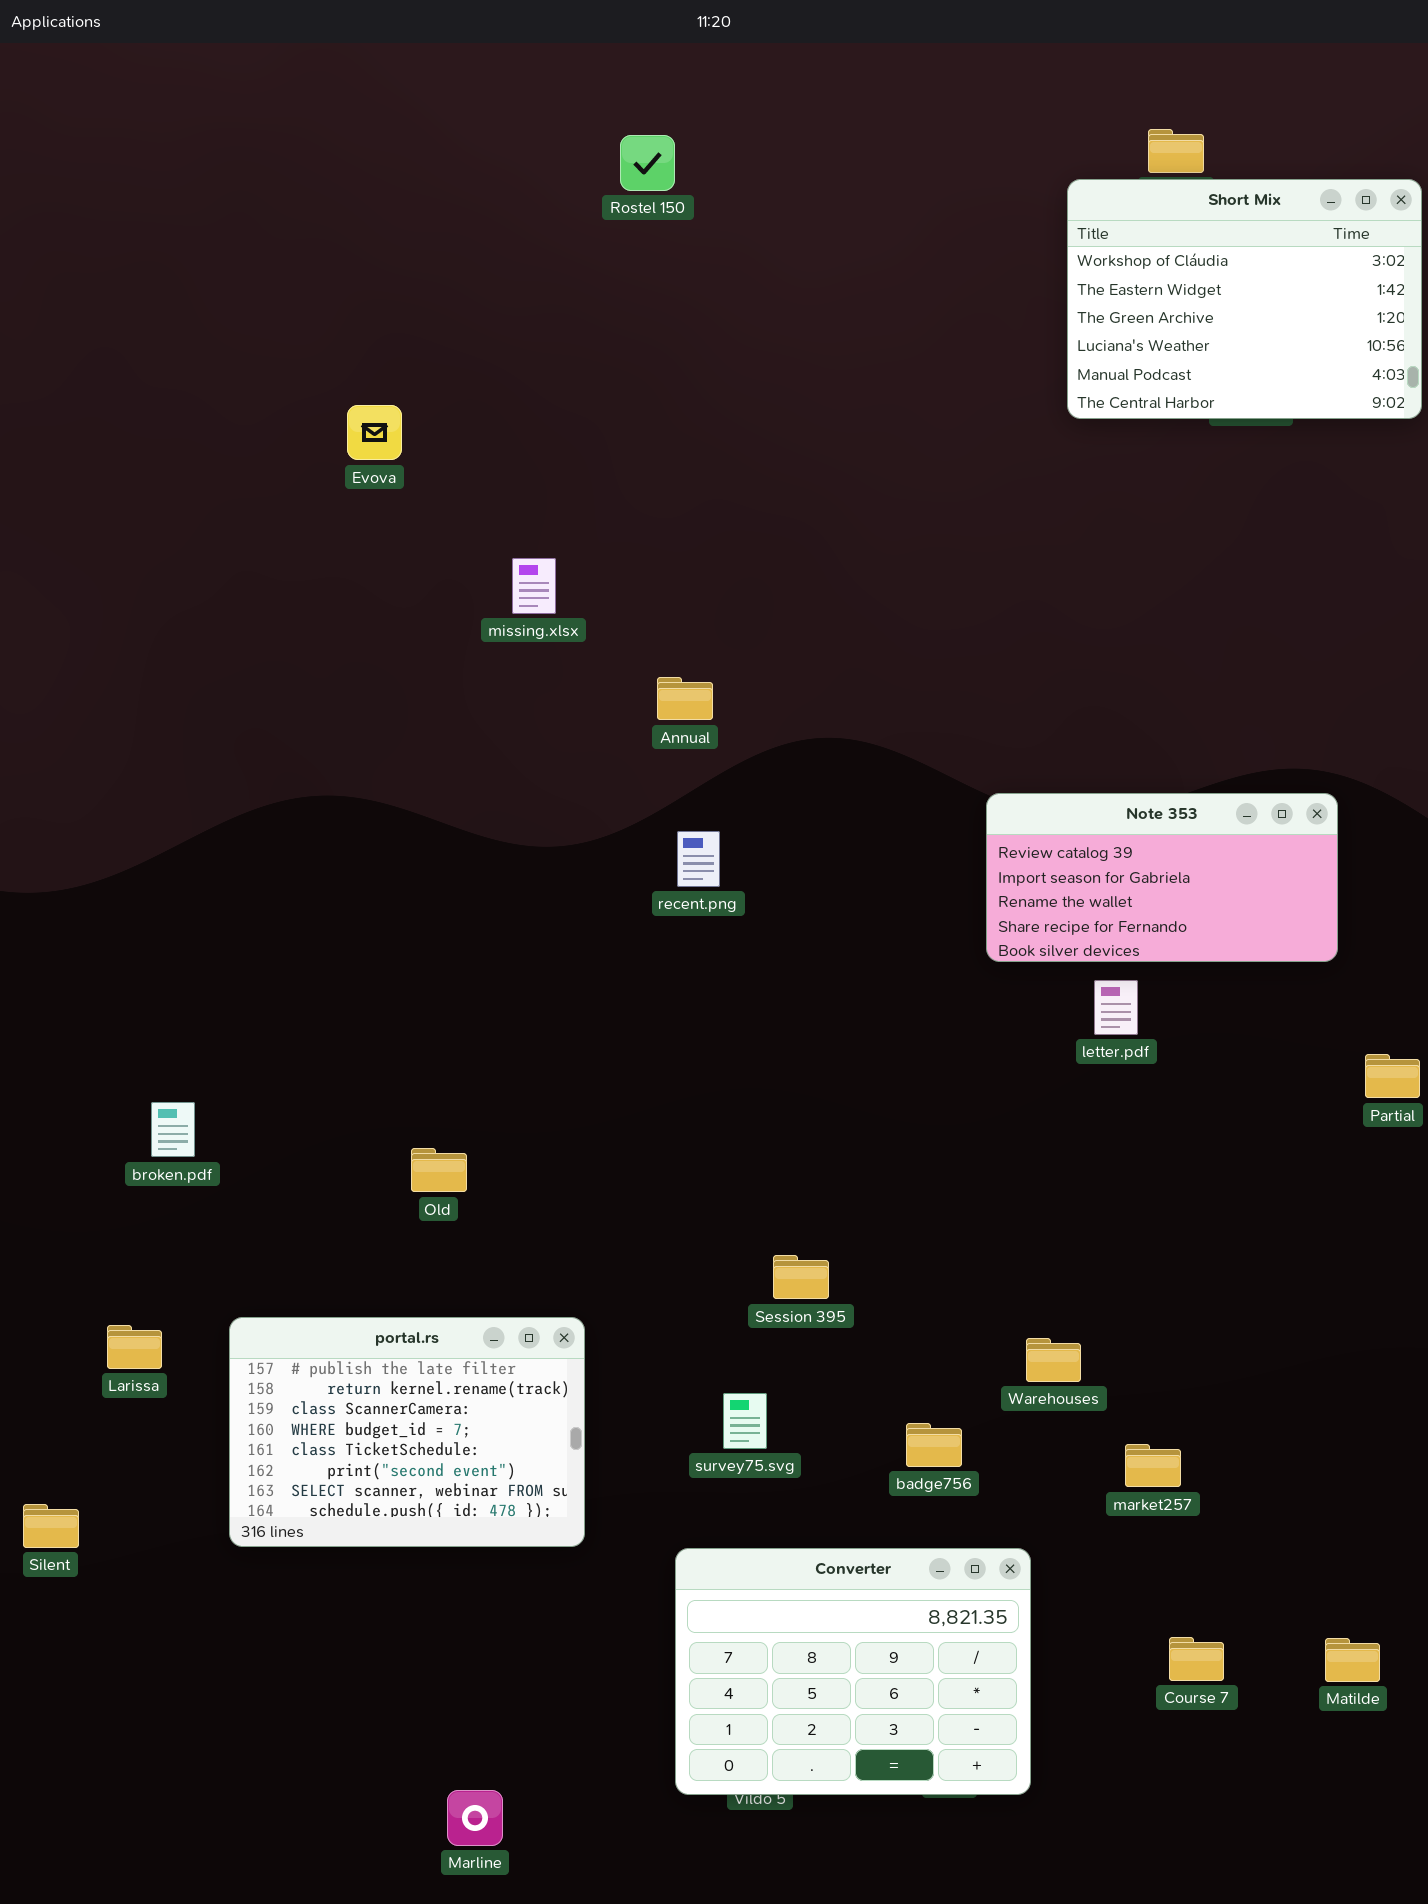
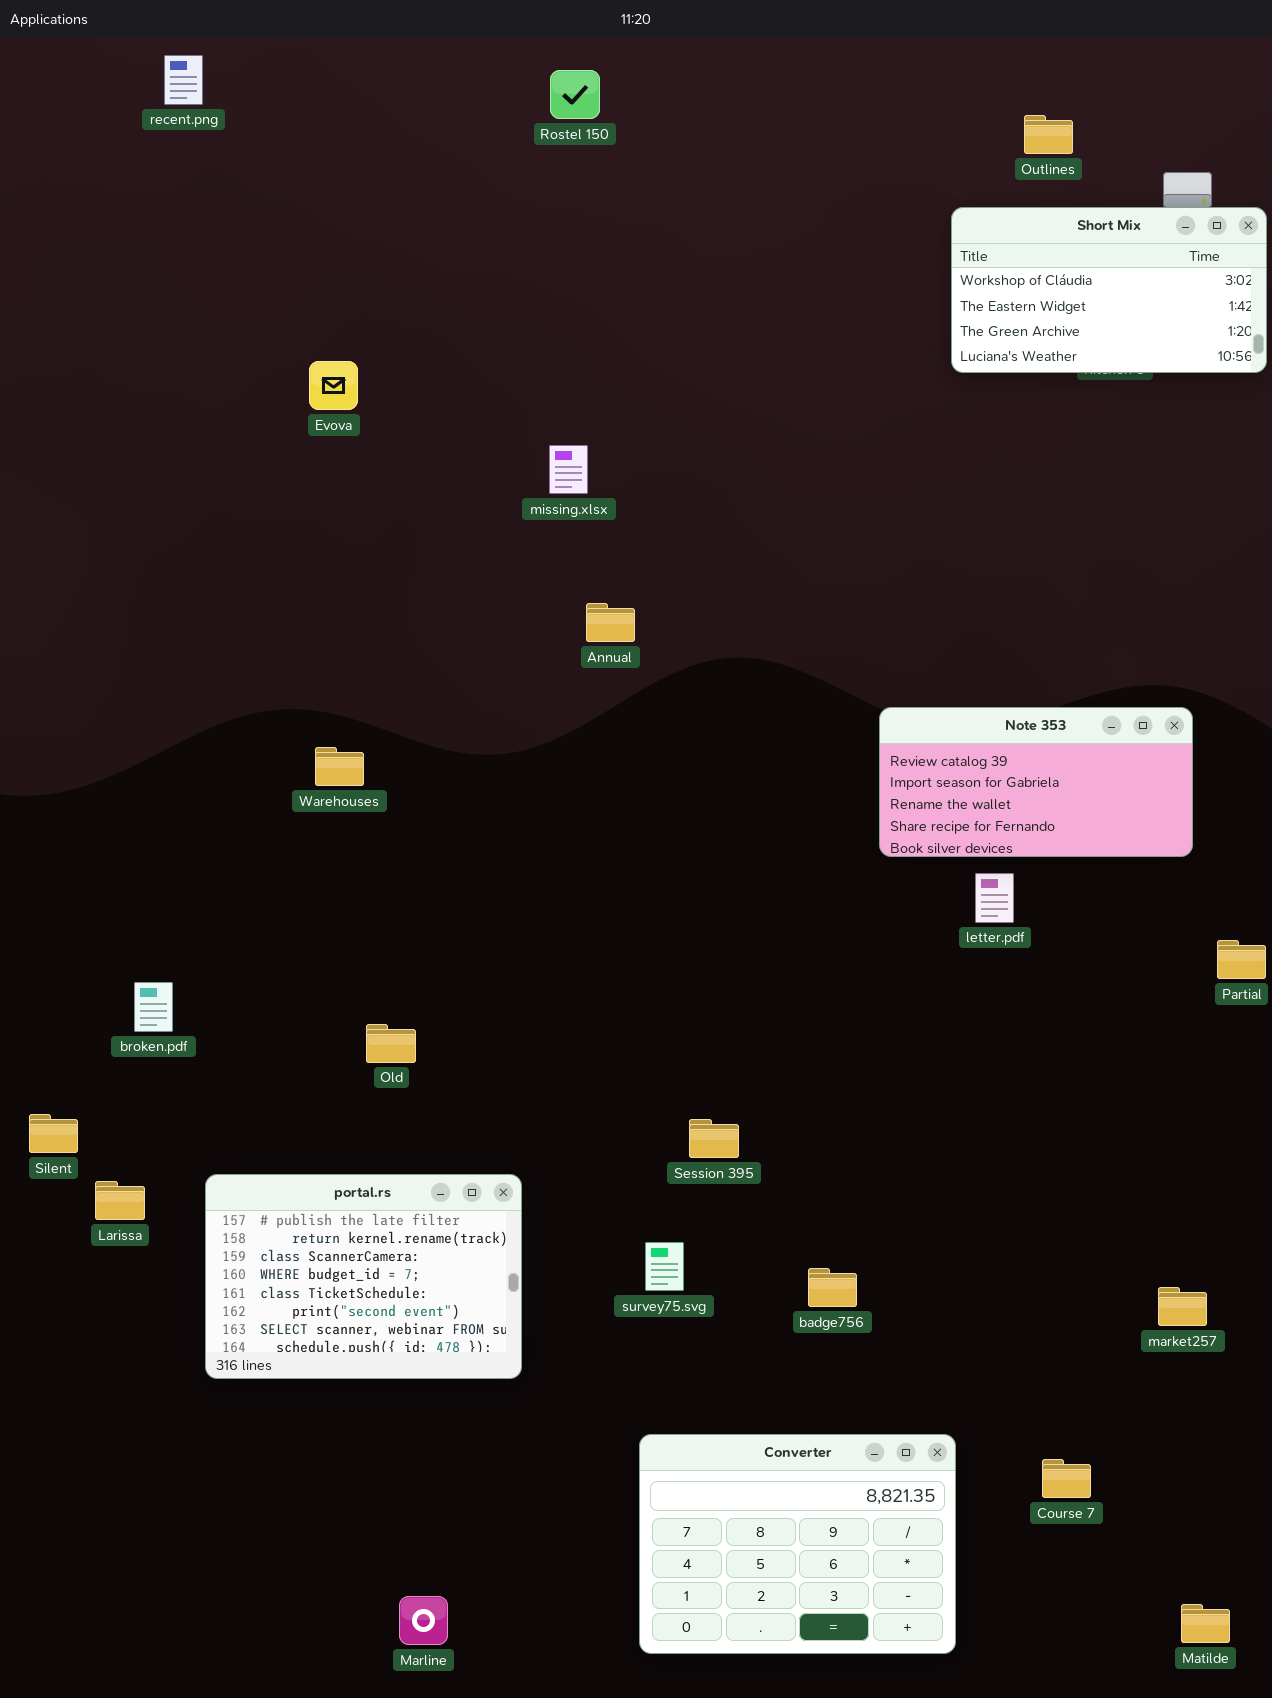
Rostel 150: [620,135,675,191] -> [550,70,600,119], moved
Short Mix: [1067,179,1422,419] -> [951,207,1267,373], resized
missing.xlsx: [512,558,556,614] -> [549,445,588,494], moved
recent.png: [677,831,720,887] -> [164,55,203,105], moved
Warehouses: [1026,1338,1081,1382] -> [315,747,364,786], moved
market257: [1125,1444,1181,1487] -> [1158,1287,1207,1326], moved
Silent: [23,1504,79,1548] -> [29,1114,78,1153], moved
Converter: [675,1548,1031,1795] -> [639,1434,956,1654], moved
Matilde: [1325,1638,1380,1682] -> [1181,1604,1230,1643], moved

